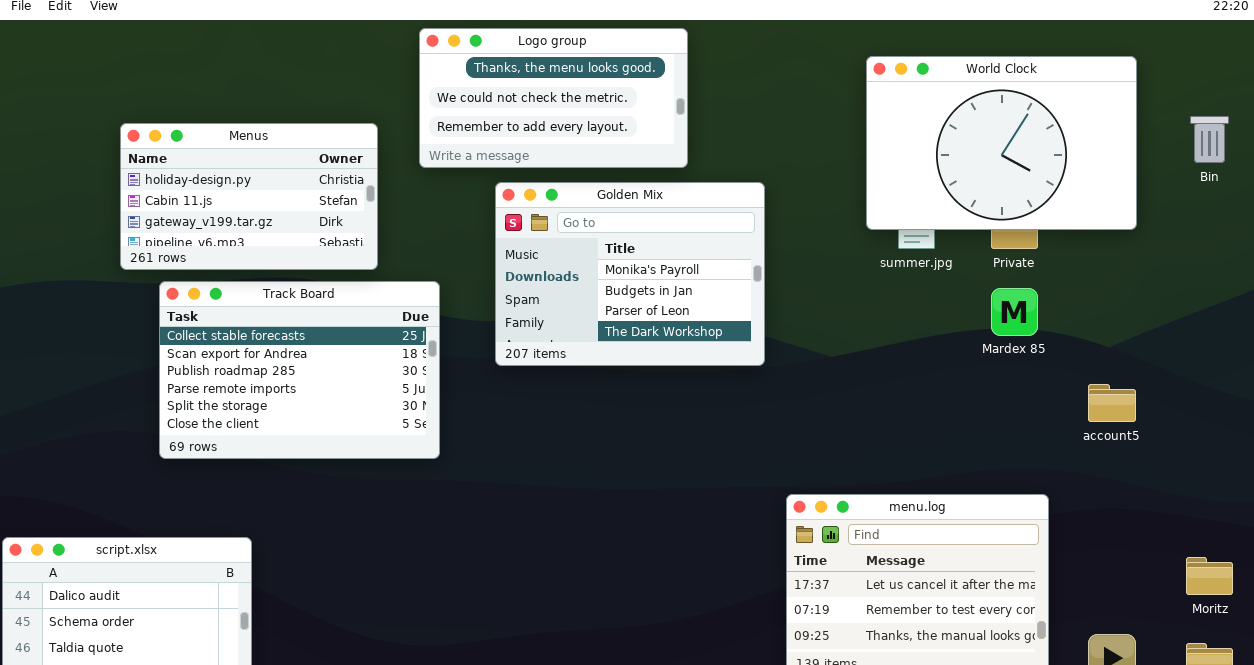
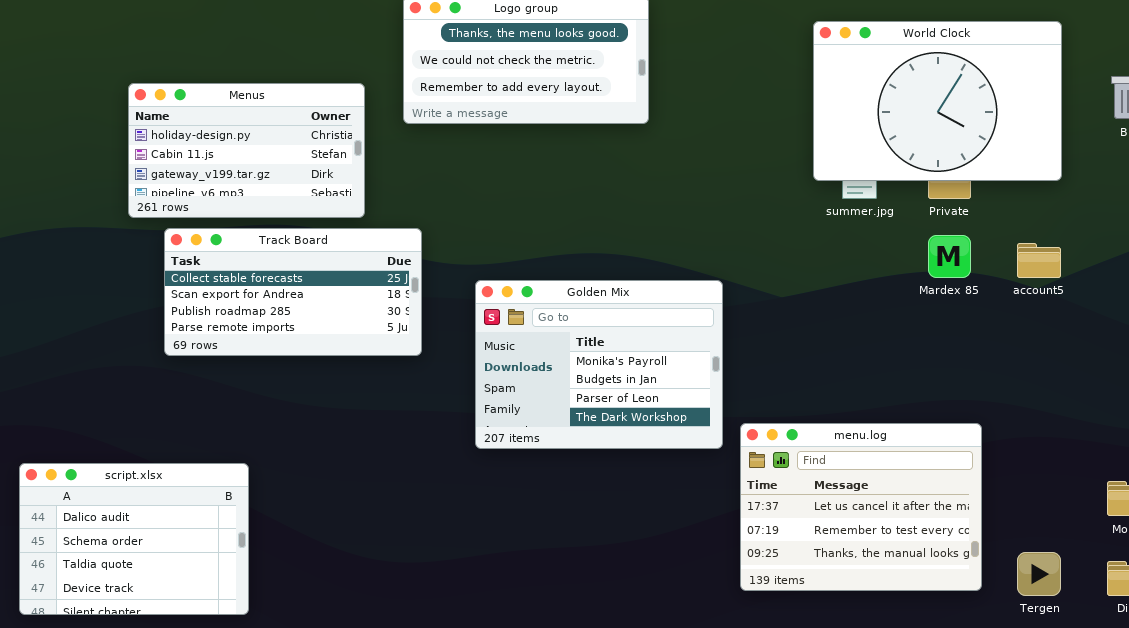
Golden Mix: [495,182,765,366] -> [475,280,723,449], moved
Track Board: [159,281,440,459] -> [164,228,422,356], resized
account5: [1088,384,1136,422] -> [1017,243,1061,278], moved

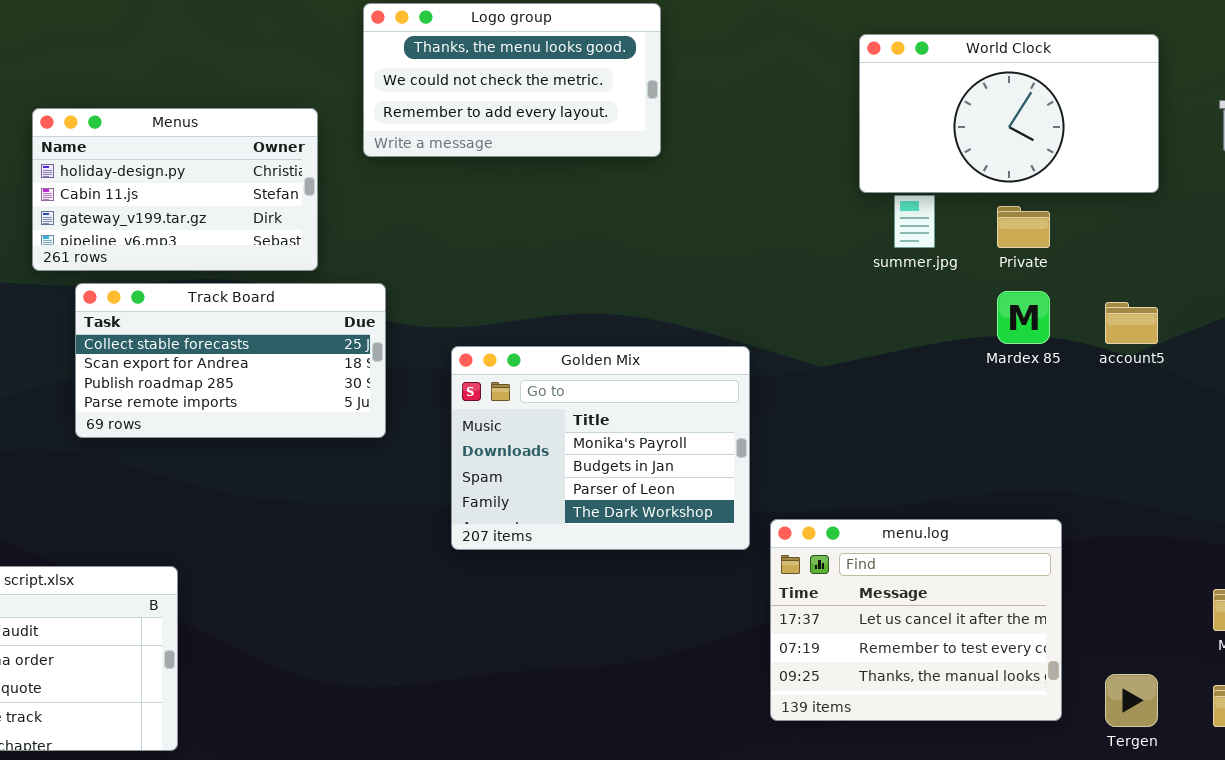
World Clock: [813,21,1062,181] -> [859,34,1159,193], resized

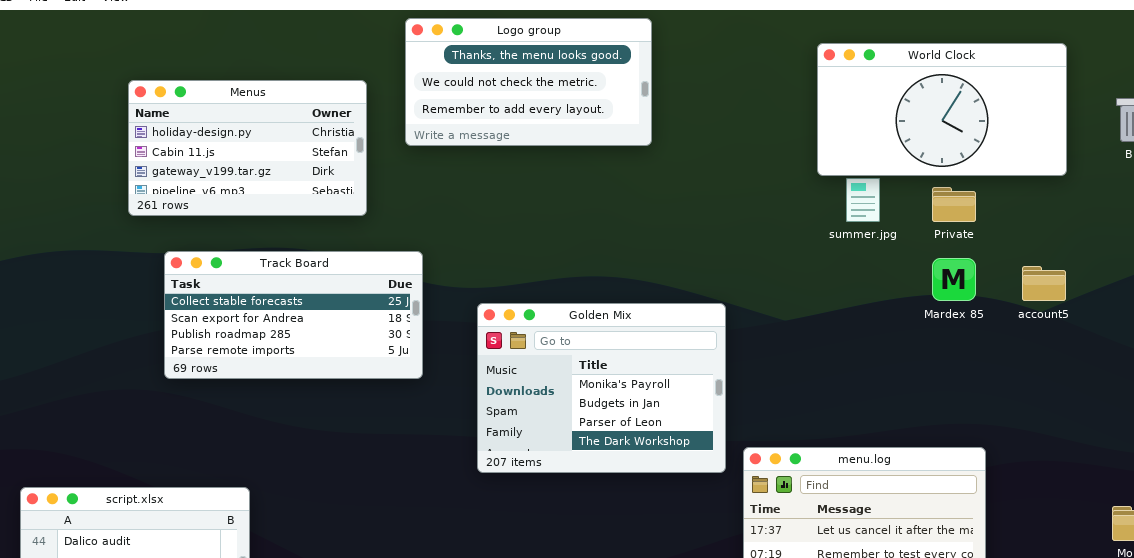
Menus: [32,108,318,271] -> [128,80,367,216], moved

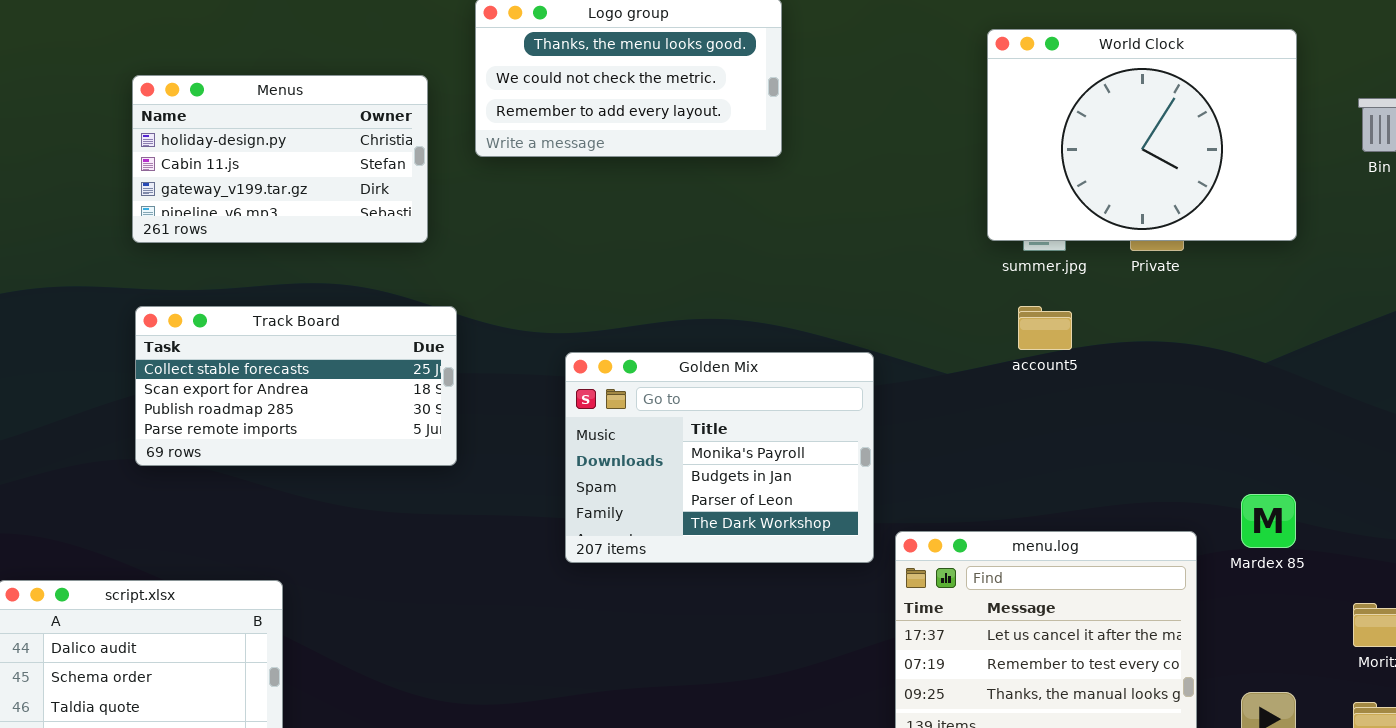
World Clock: [817,43,1067,176] -> [987,29,1297,241], resized
Track Board: [164,251,423,379] -> [135,306,457,466], moved
Mardex 85: [932,258,976,301] -> [1241,494,1296,548], moved
account5: [1022,266,1066,301] -> [1018,306,1072,350], moved

